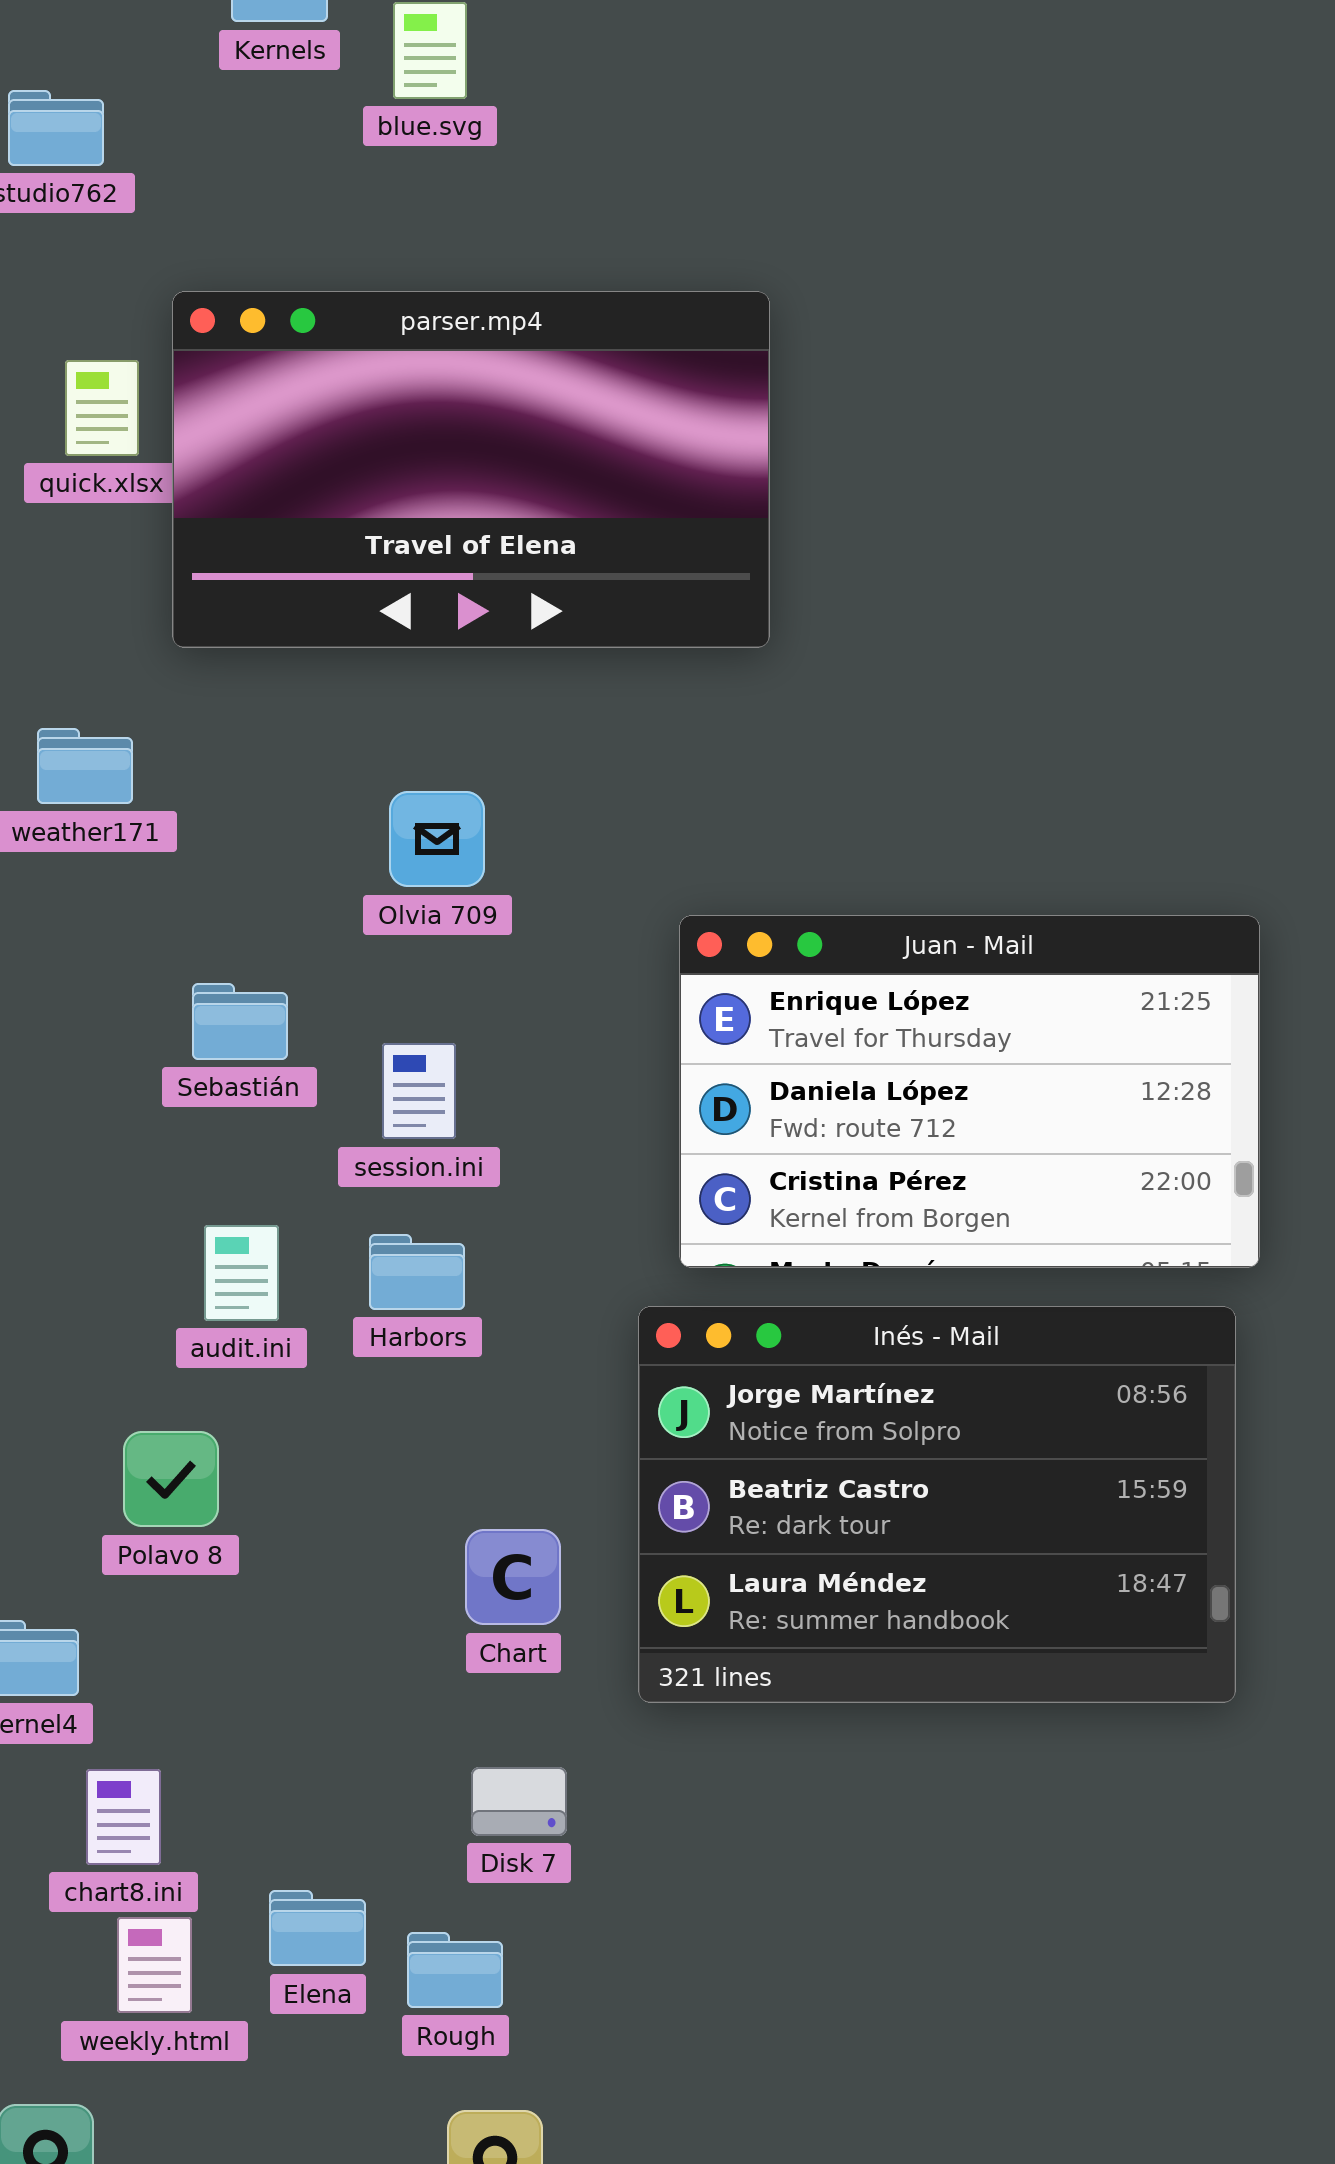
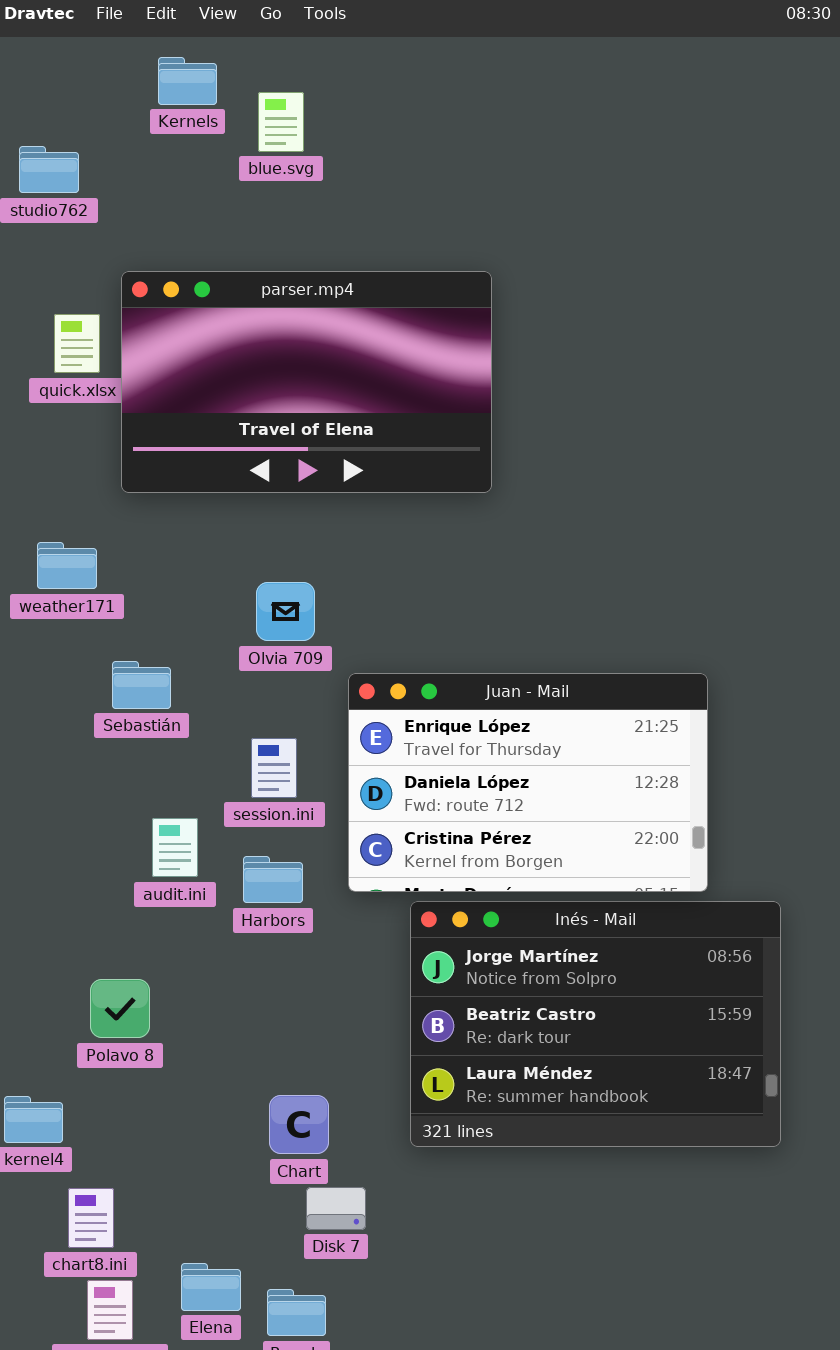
Juan - Mail: [679,915,1260,1268] -> [348,673,708,892], moved
Sebastián: [192,983,288,1060] -> [112,661,171,709], moved
audit.ini: [204,1225,279,1321] -> [152,818,198,877], moved
Chart: [465,1529,561,1625] -> [269,1095,329,1154], moved

